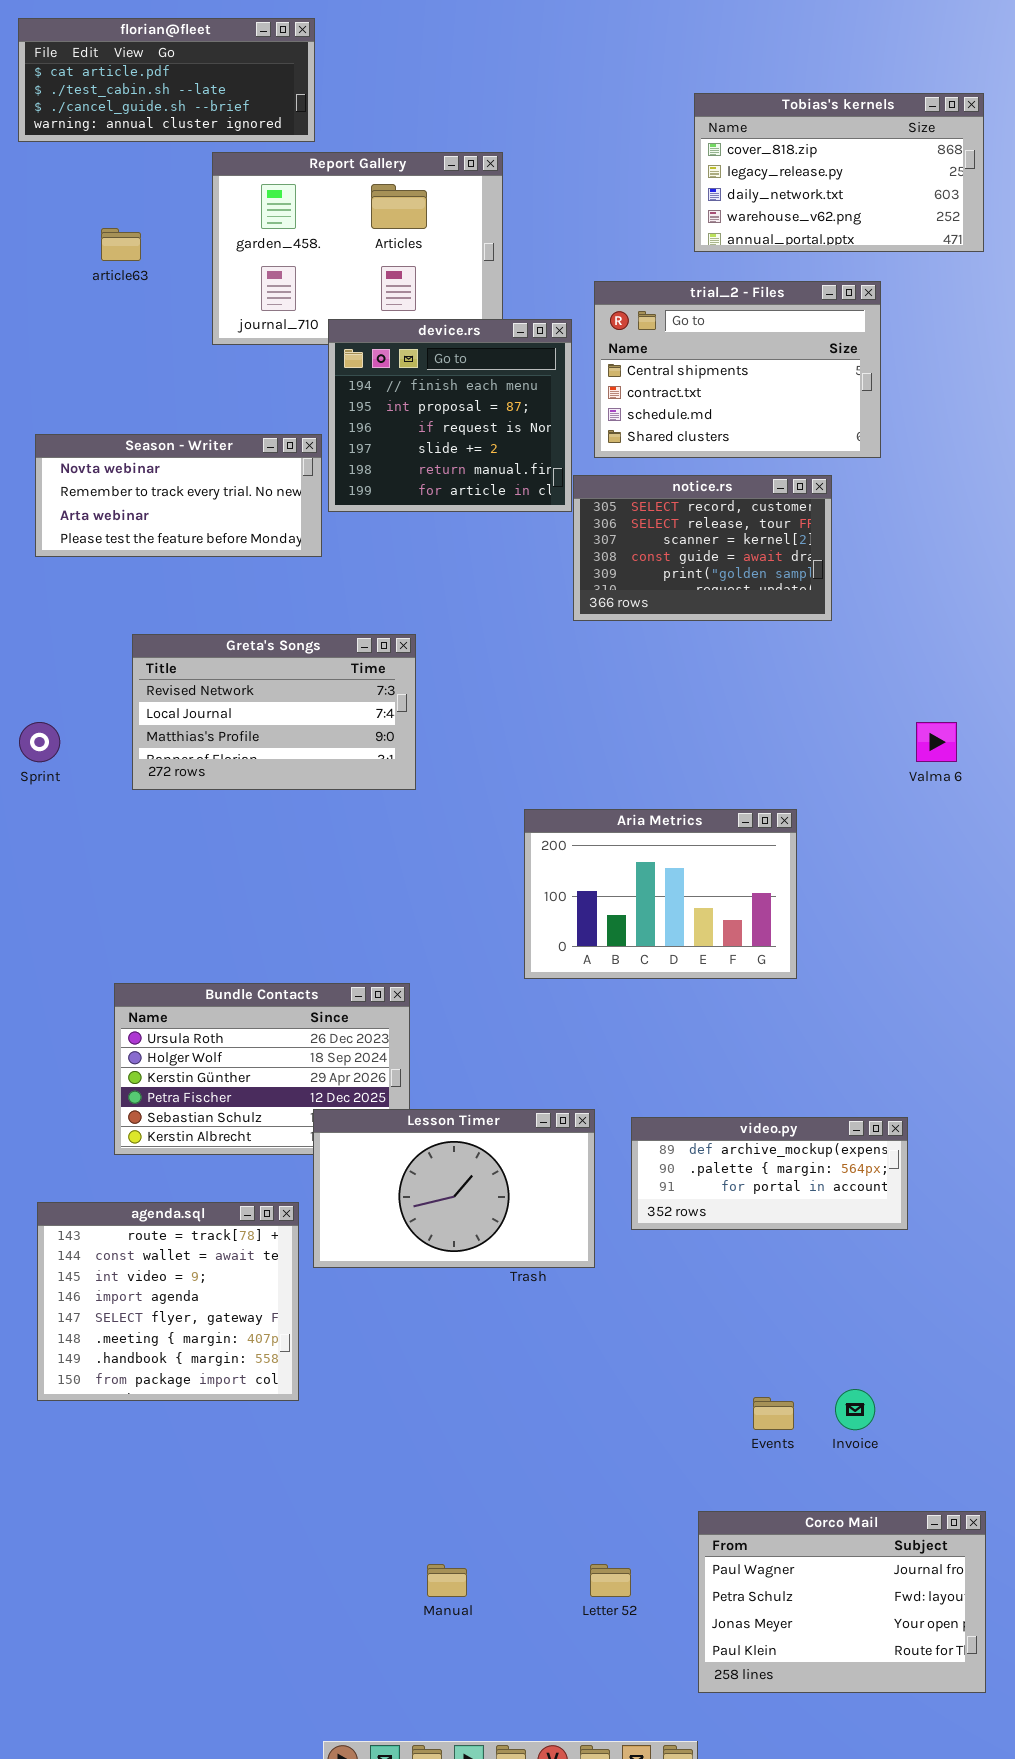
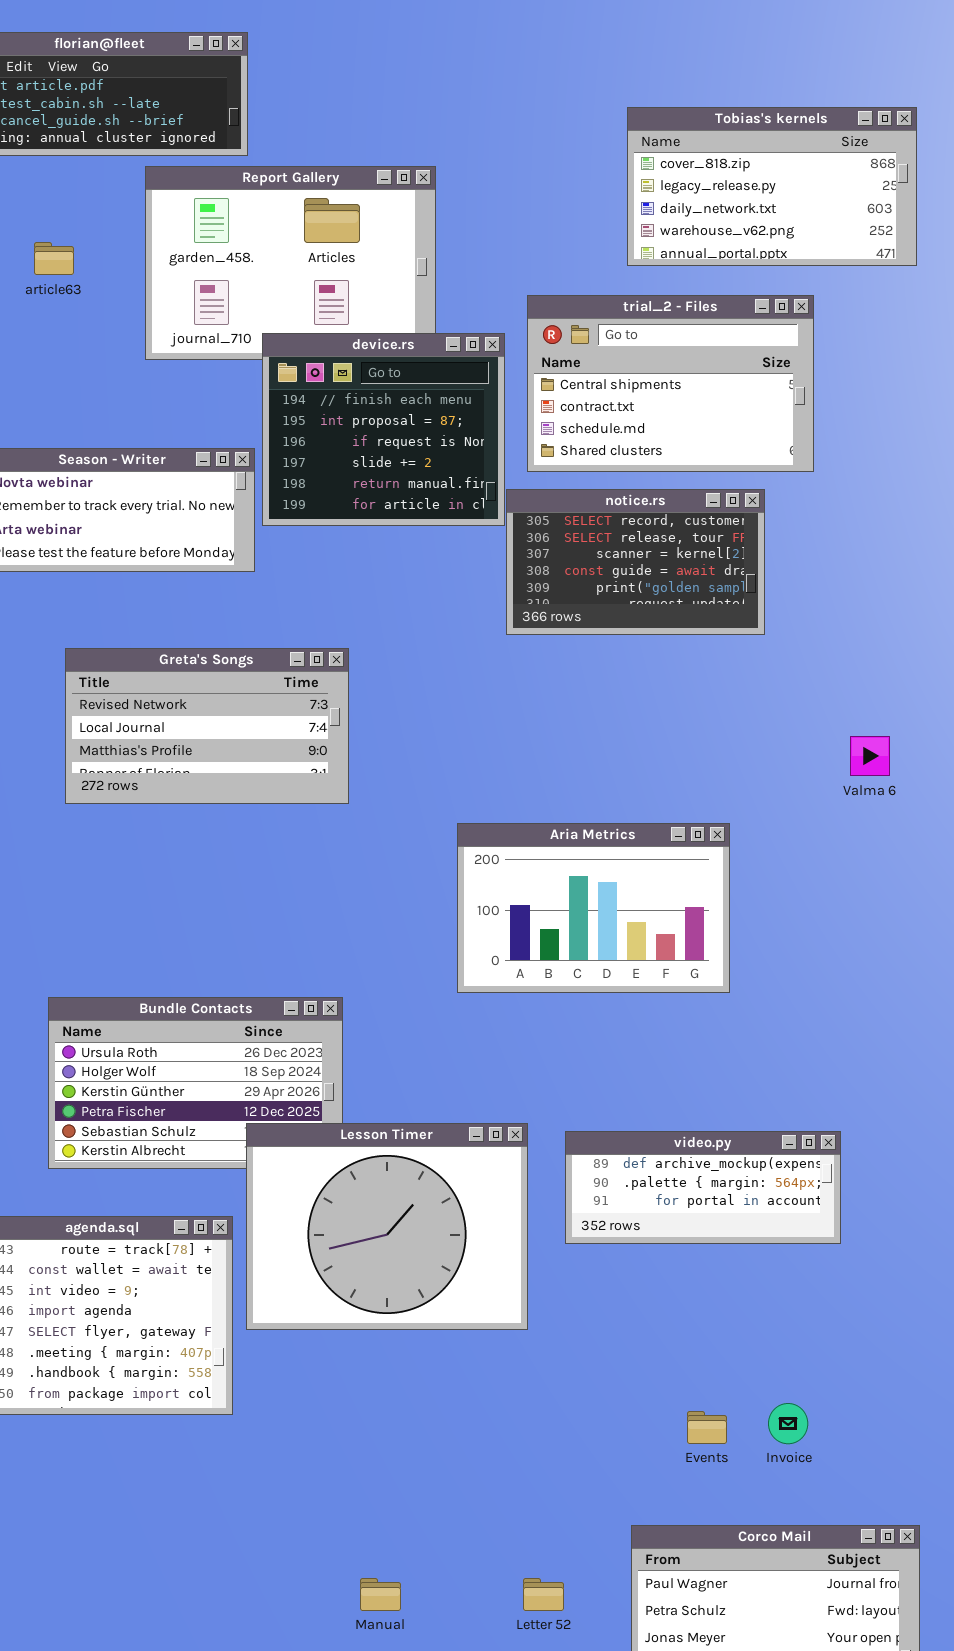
Lesson Timer: [313,1109,595,1268] -> [246,1123,528,1330], resized

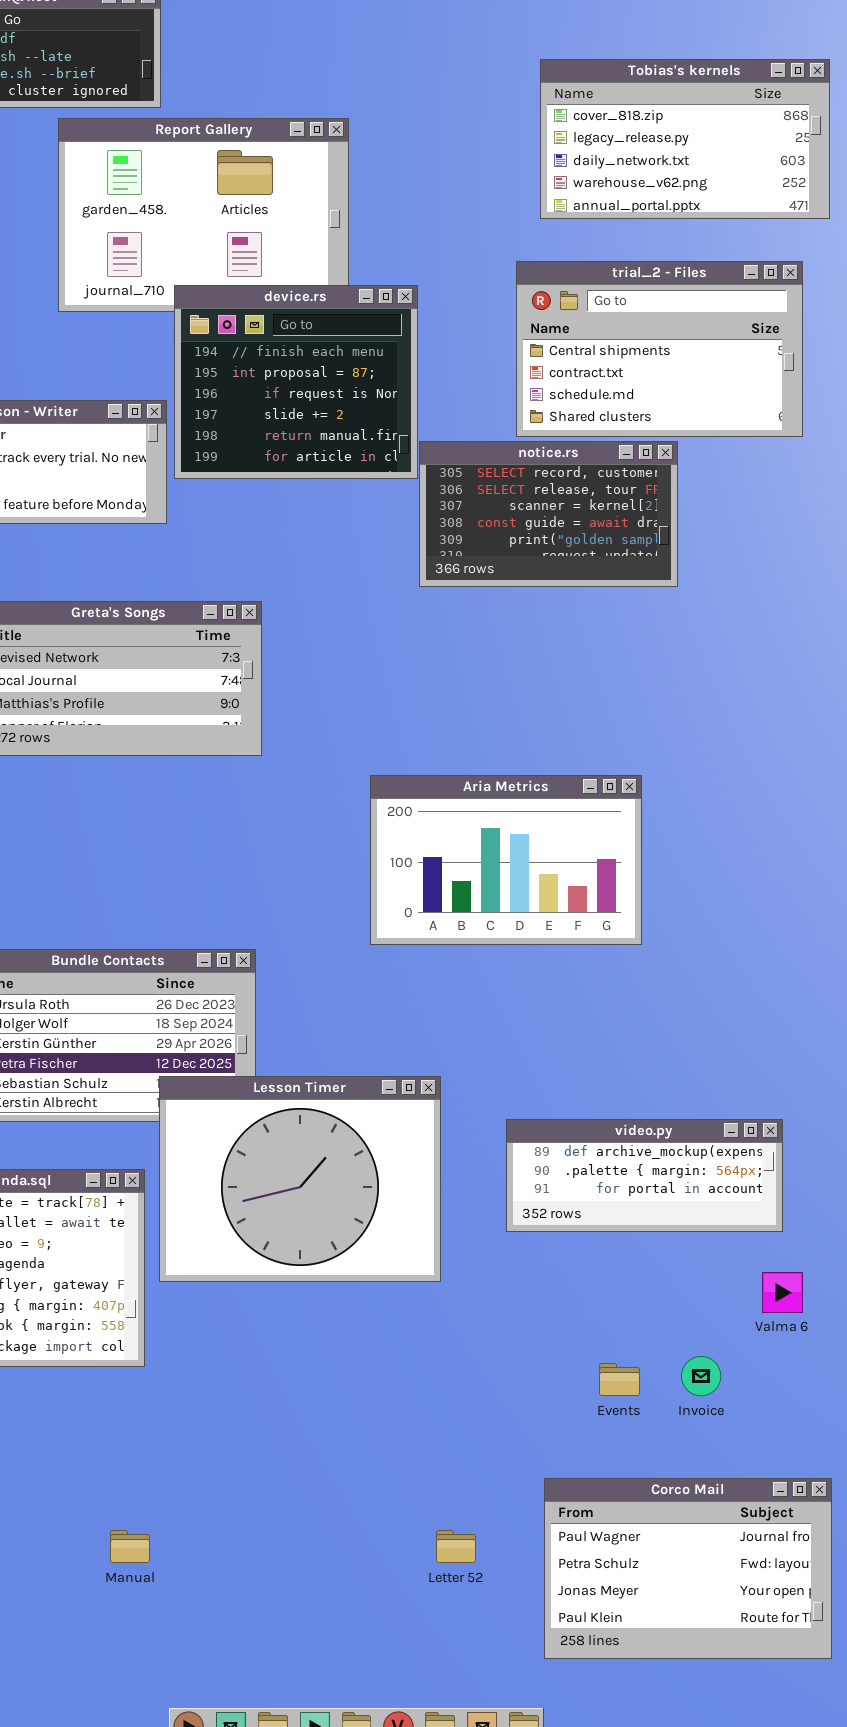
trial_2 - Files: [527,295,814,472] -> [516,261,803,437], moved
Valma 6: [850,736,890,776] -> [762,1272,803,1313], moved
video.py: [565,1131,841,1244] -> [506,1119,783,1232], moved
Manual: [360,1578,401,1611] -> [110,1530,150,1563], moved

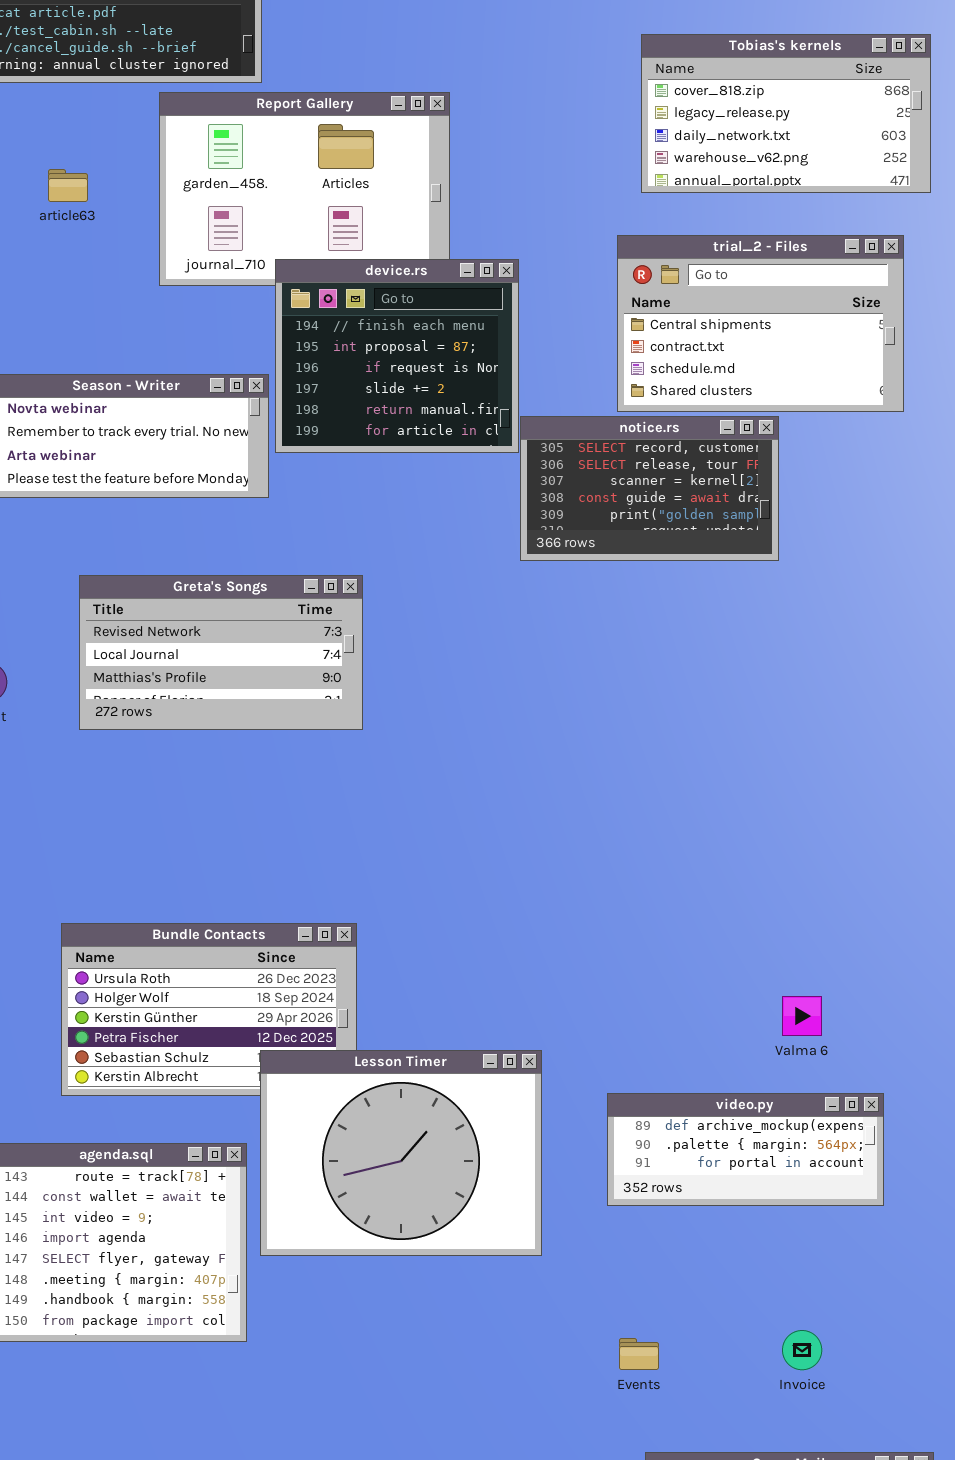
Aria Metrics: [370,775,642,945] -> none, closed
Valma 6: [762,1272,803,1313] -> [782,996,822,1036], moved
Events: [599,1363,640,1396] -> [619,1338,659,1370], moved

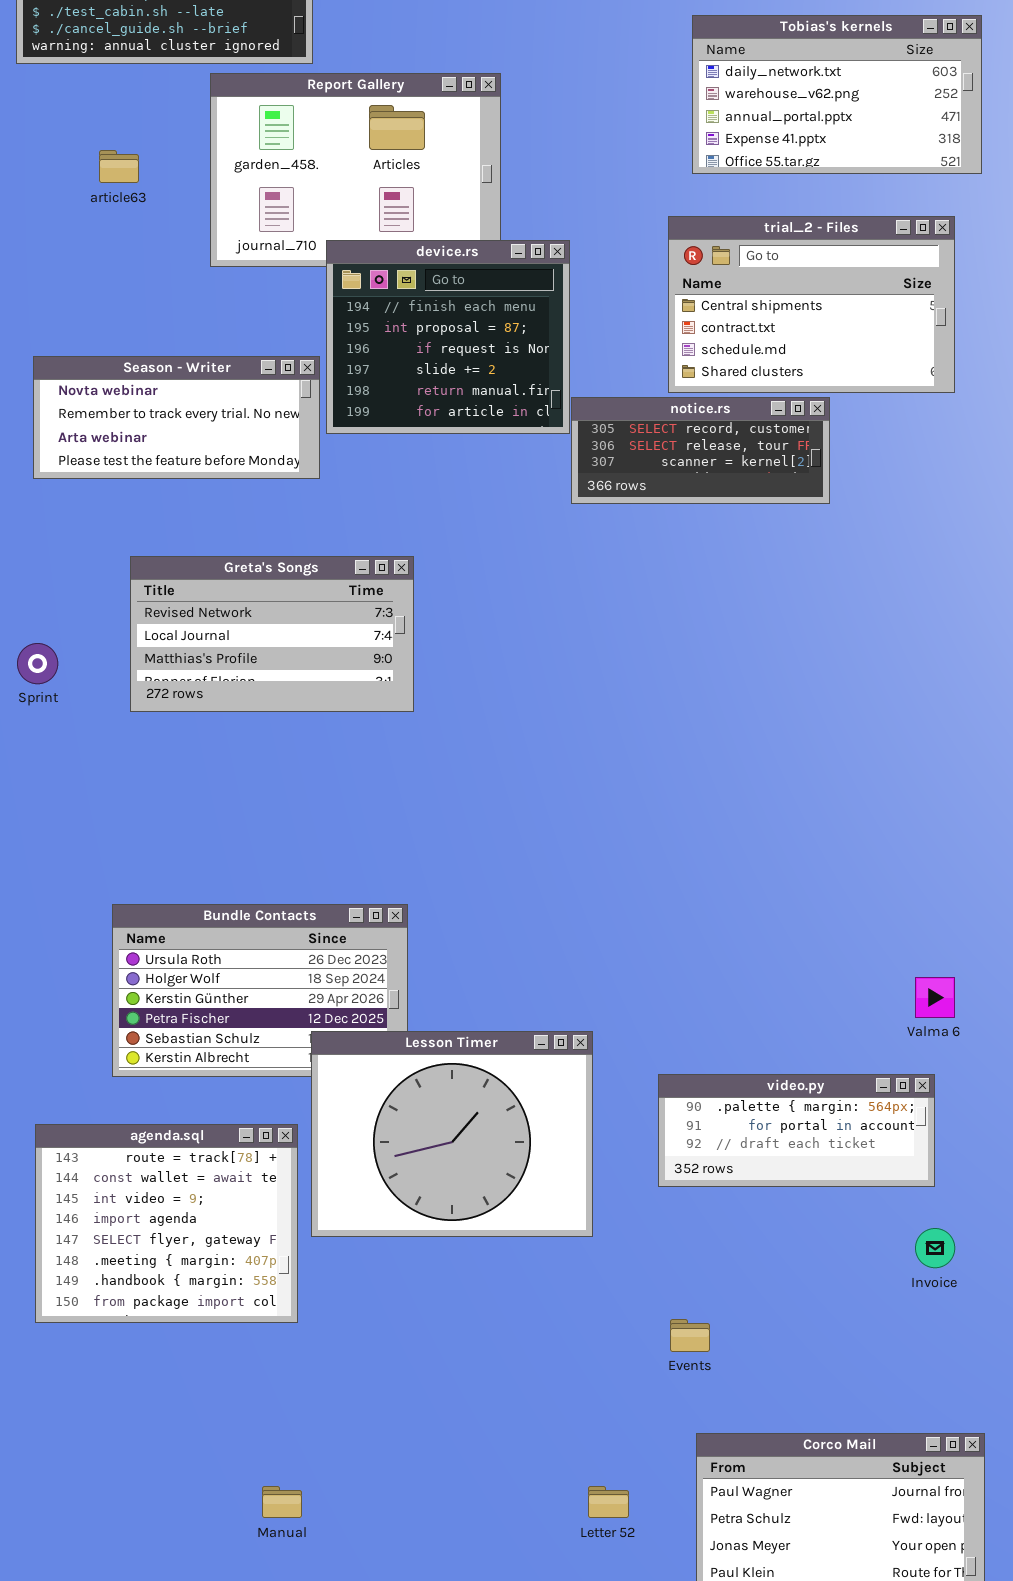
Tobias's kernels: [641,34,931,193] -> [692,15,982,174], scrolled down 2 rows
notice.rs: [520,416,779,561] -> [571,397,830,504], resized
Valma 6: [782,996,822,1036] -> [915,977,955,1018], moved
video.py: [607,1093,884,1206] -> [658,1074,935,1187], scrolled down 1 row
Invoice: [782,1330,822,1370] -> [915,1228,955,1268], moved

